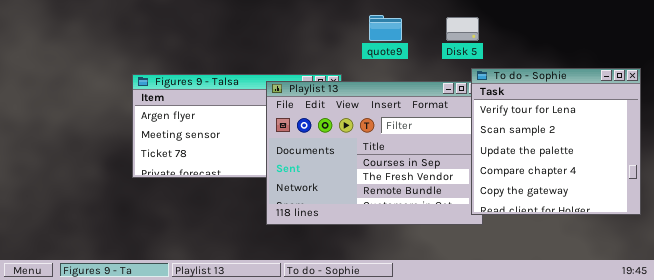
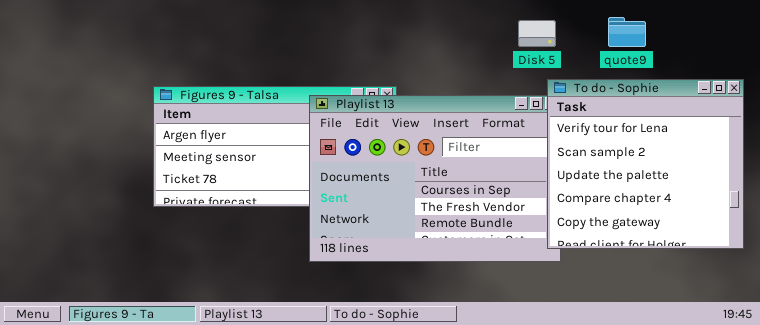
quote9: [369,15,402,41] -> [608,17,646,47], moved

